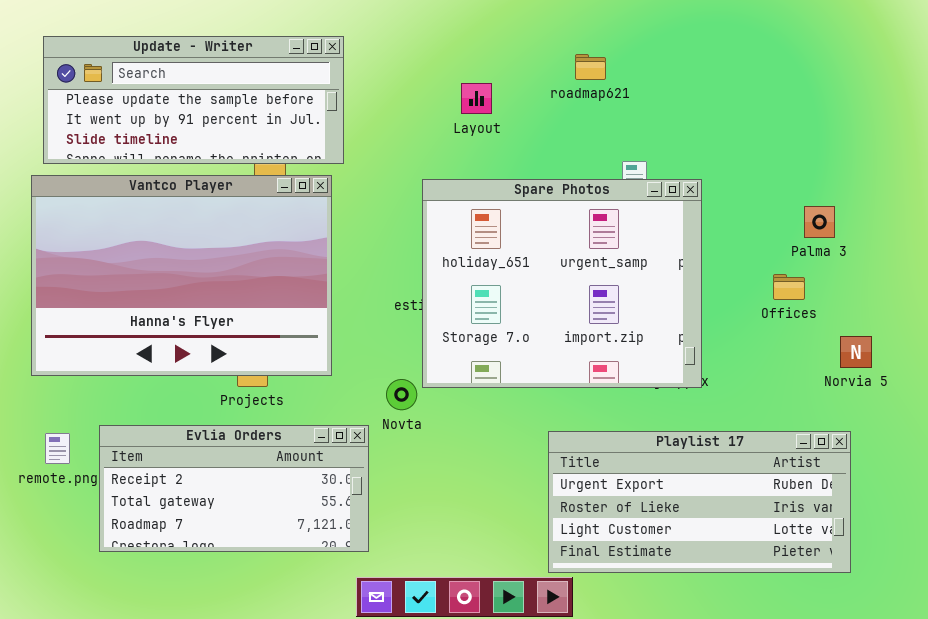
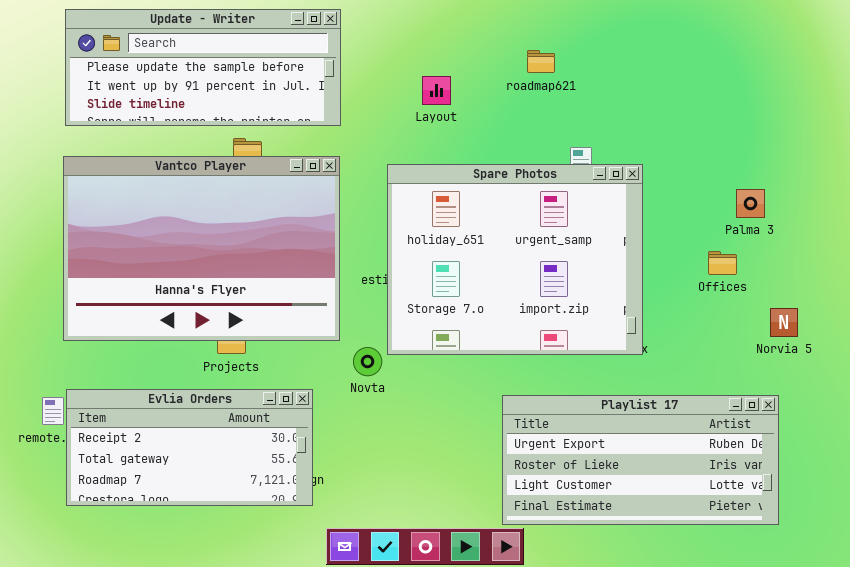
Update - Writer: [43,36,344,164] -> [65,9,341,126], moved
Vantco Player: [31,175,332,376] -> [63,156,340,341], moved
Evlia Orders: [99,425,369,552] -> [66,389,313,506], moved

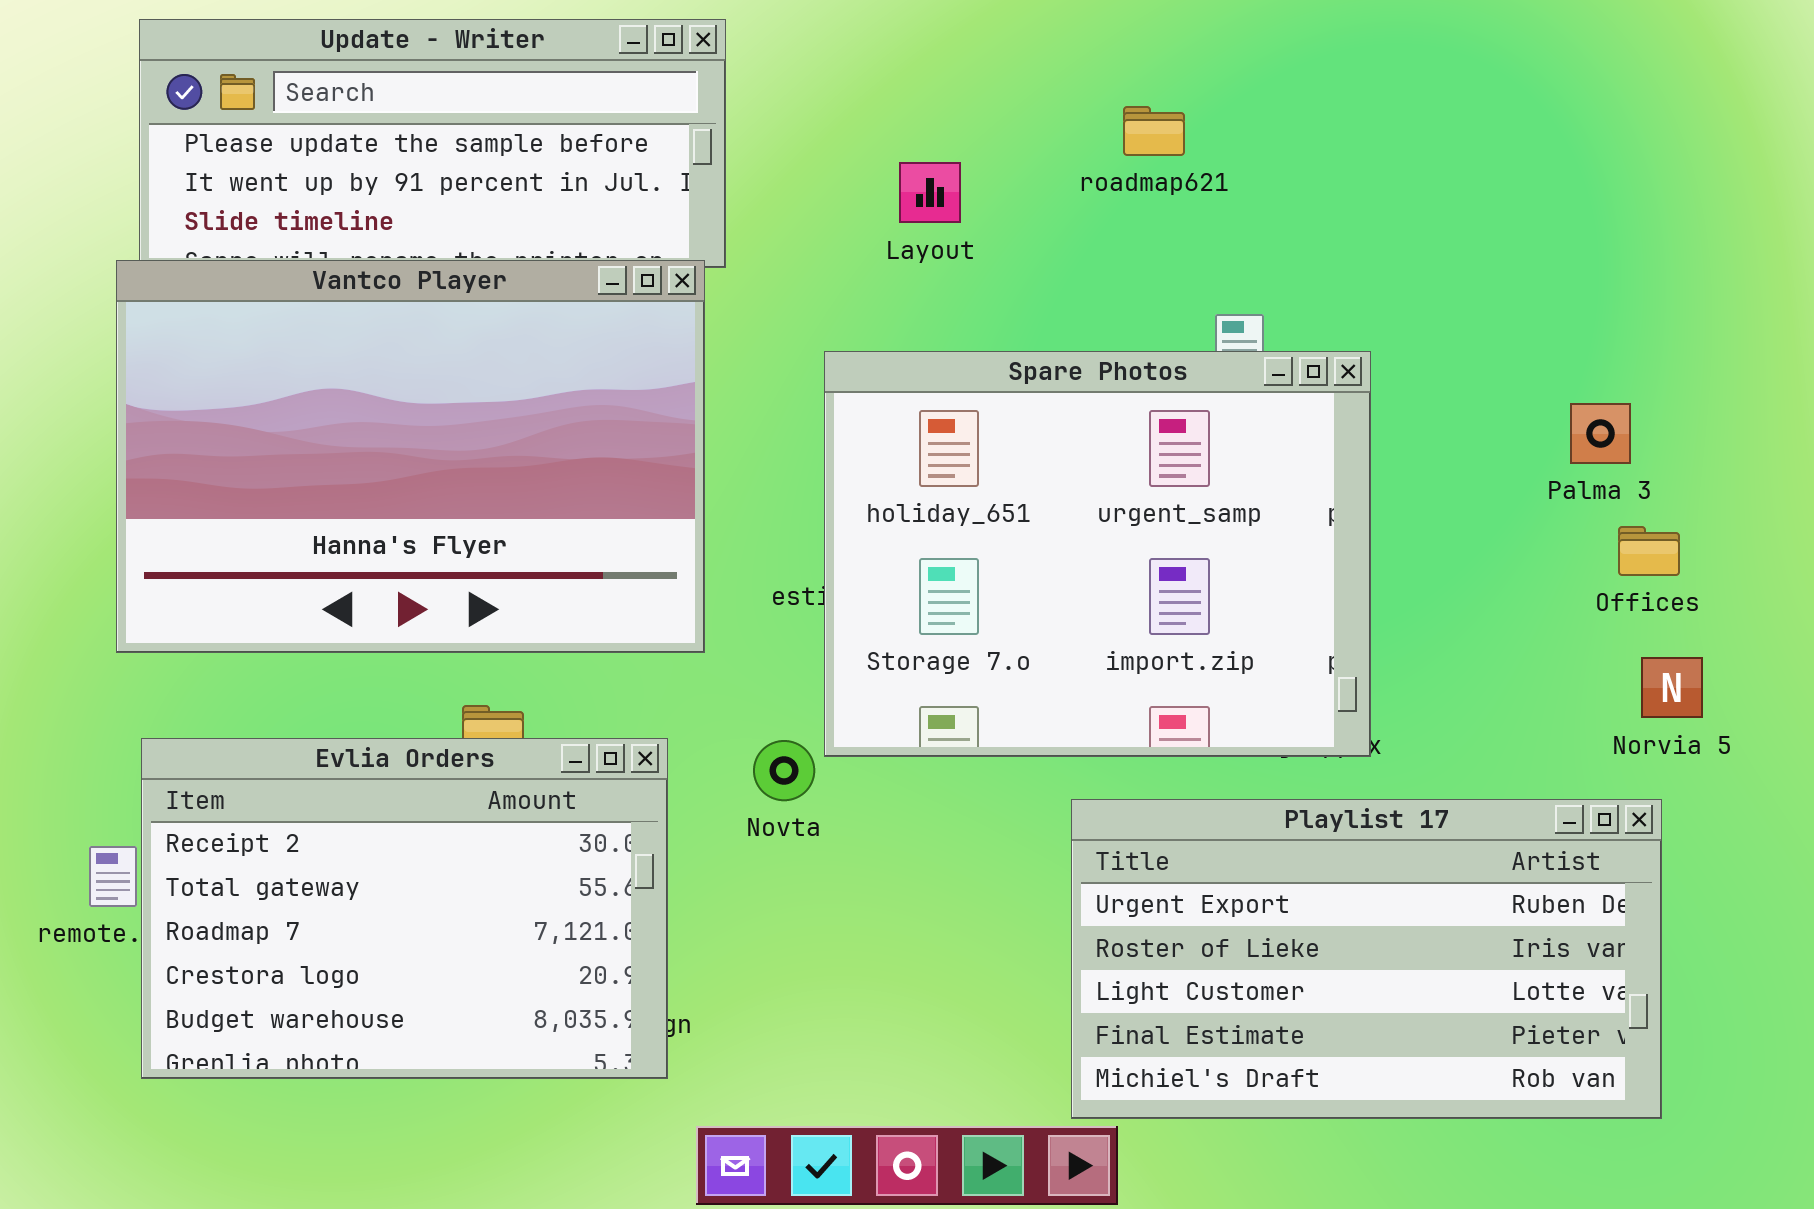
Vantco Player: [63,156,340,341] -> [116,260,705,653], moved
Offices: [708,251,737,275] -> [1618,526,1680,576], moved
Evlia Orders: [66,389,313,506] -> [141,738,668,1079], resized
Playlist 17: [502,395,779,525] -> [1071,799,1662,1119], resized

